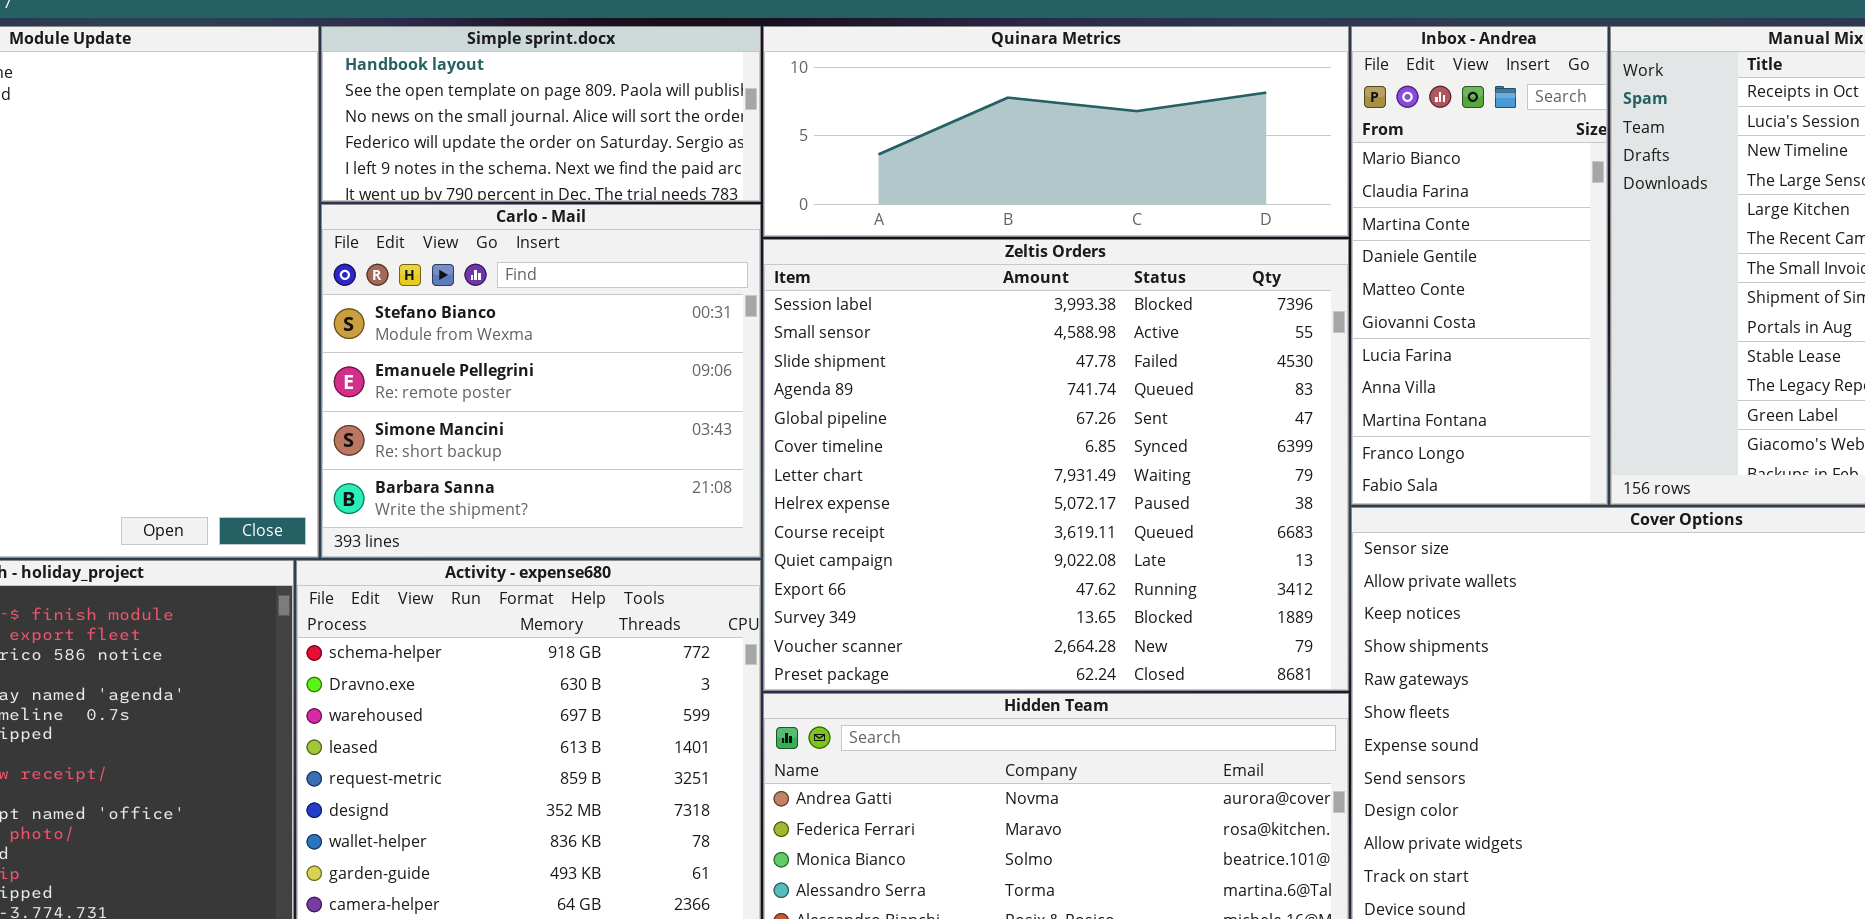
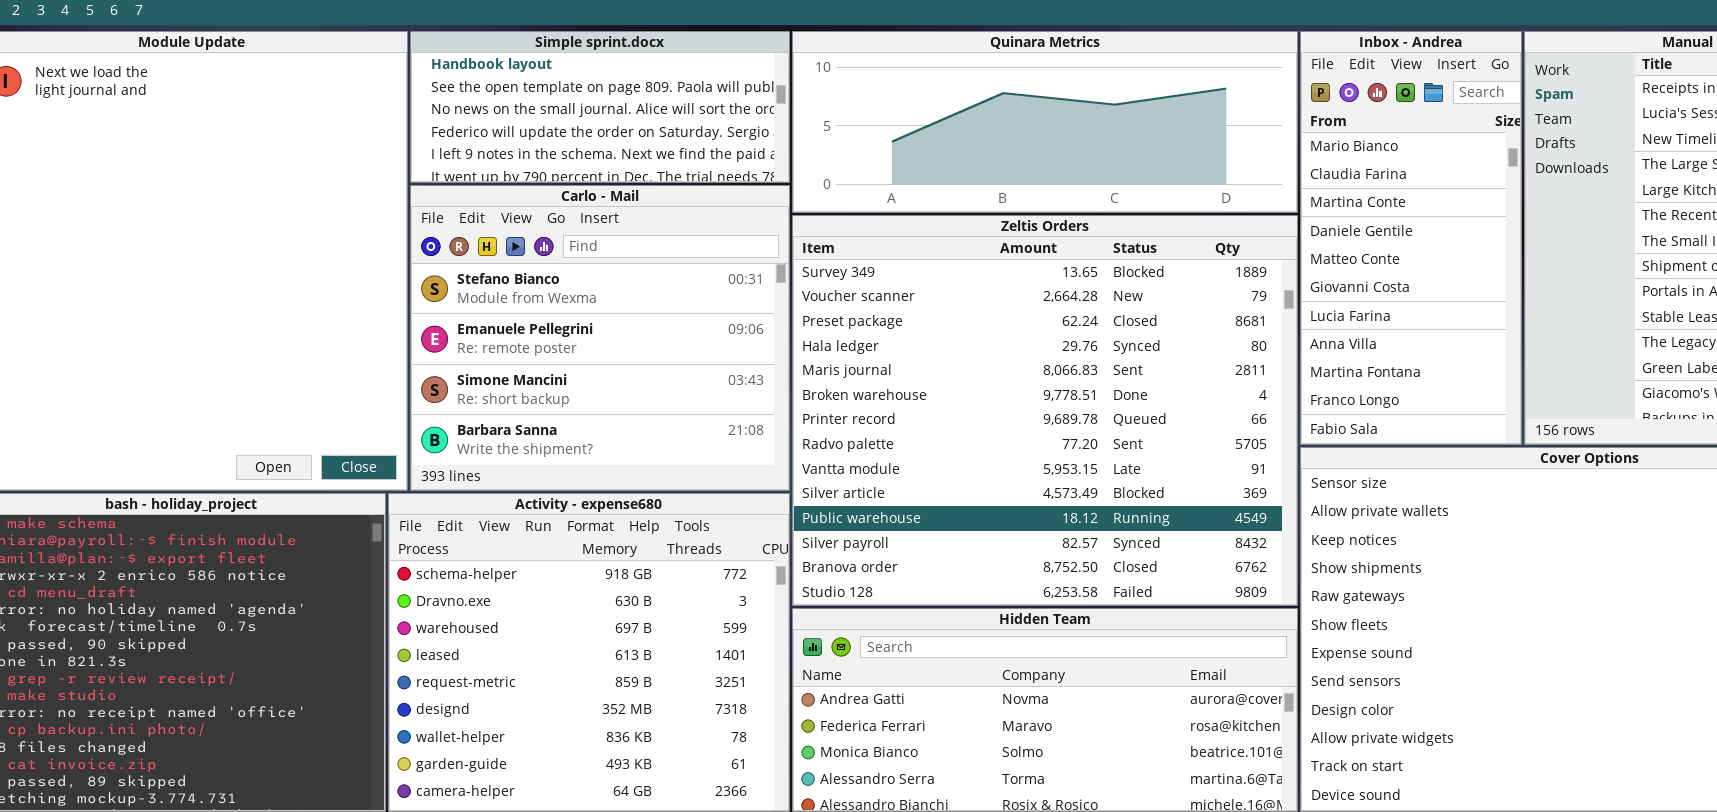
Zeltis Orders: [763,239,1349,691] -> [792,215,1298,606], scrolled down 11 rows

